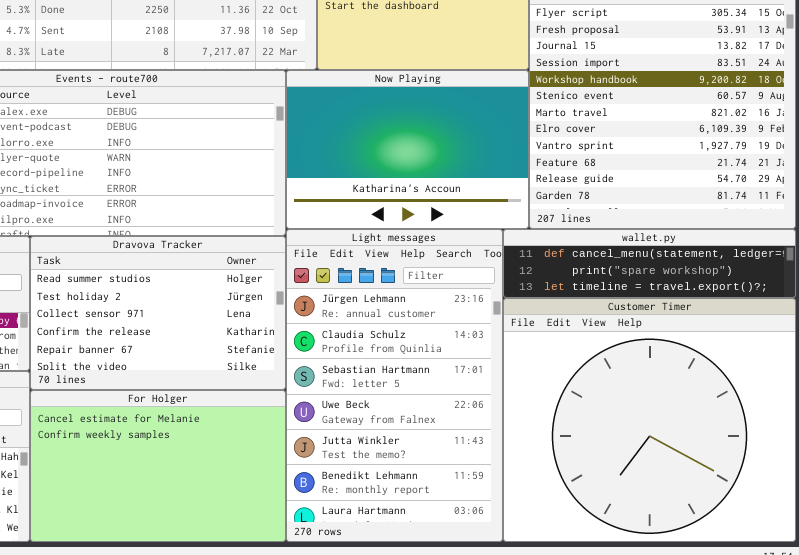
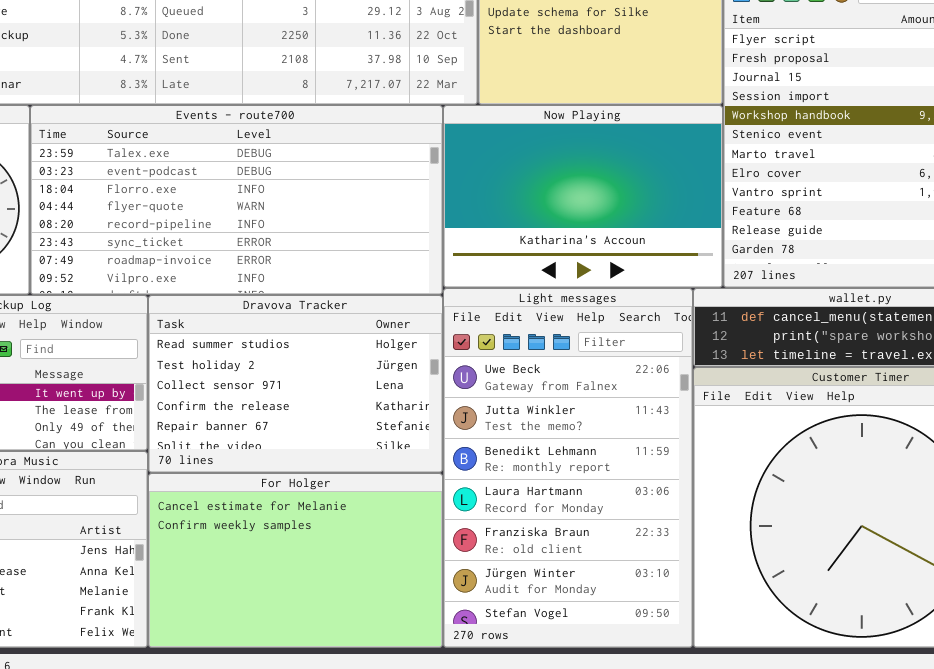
Light messages: [286,229,503,542] -> [443,288,693,648], scrolled down 3 rows

